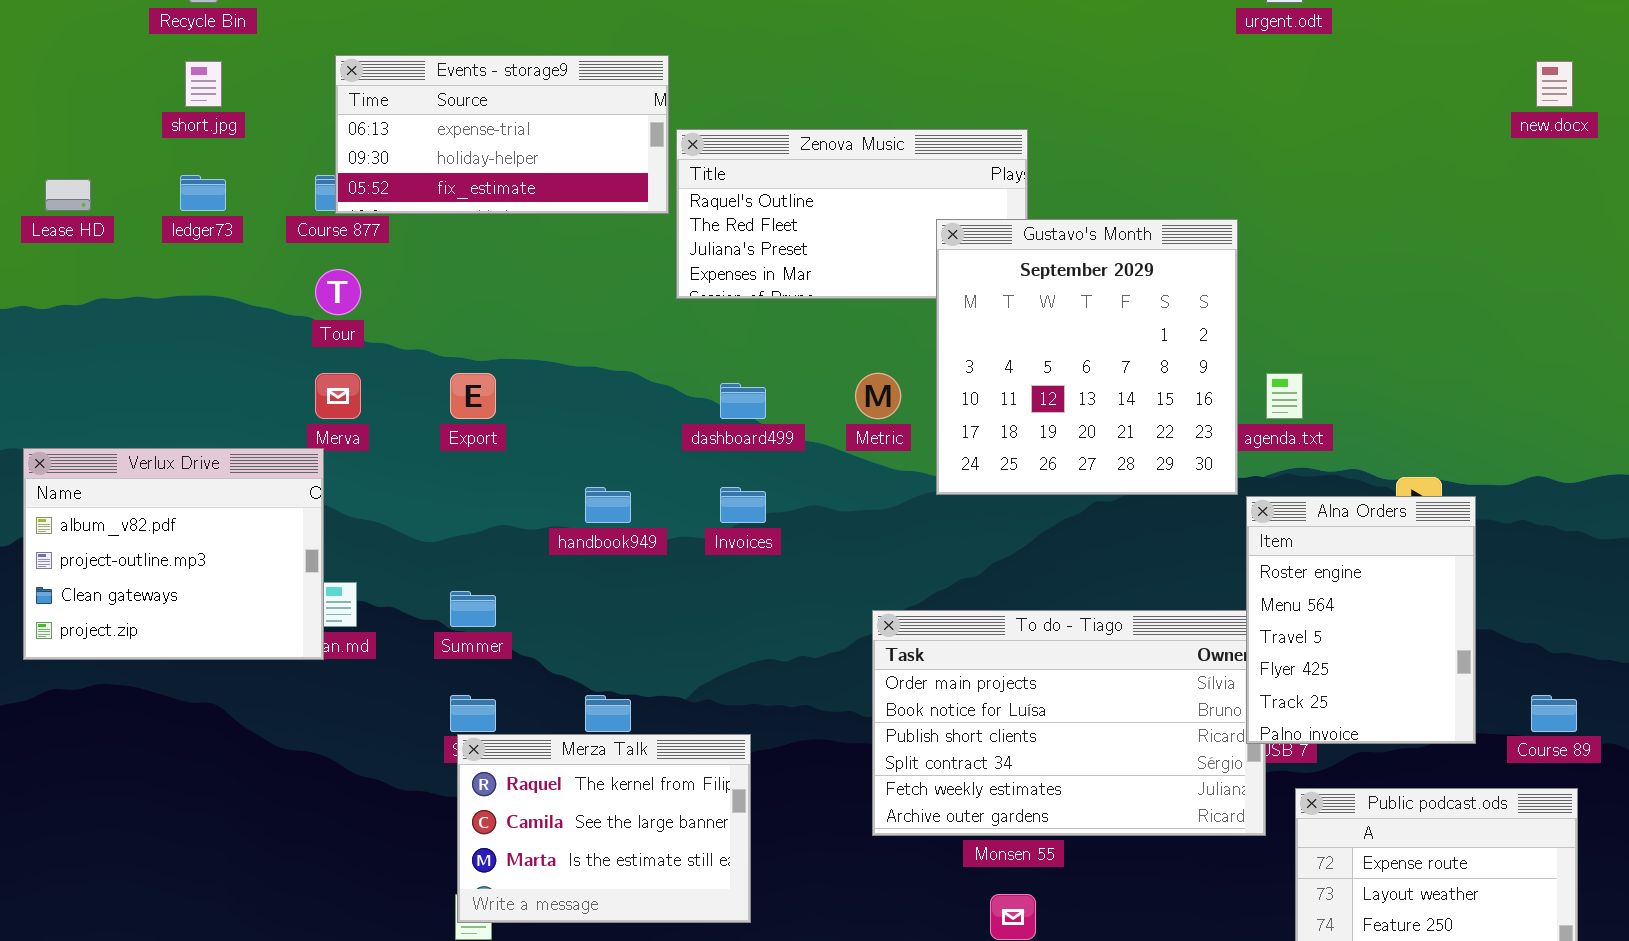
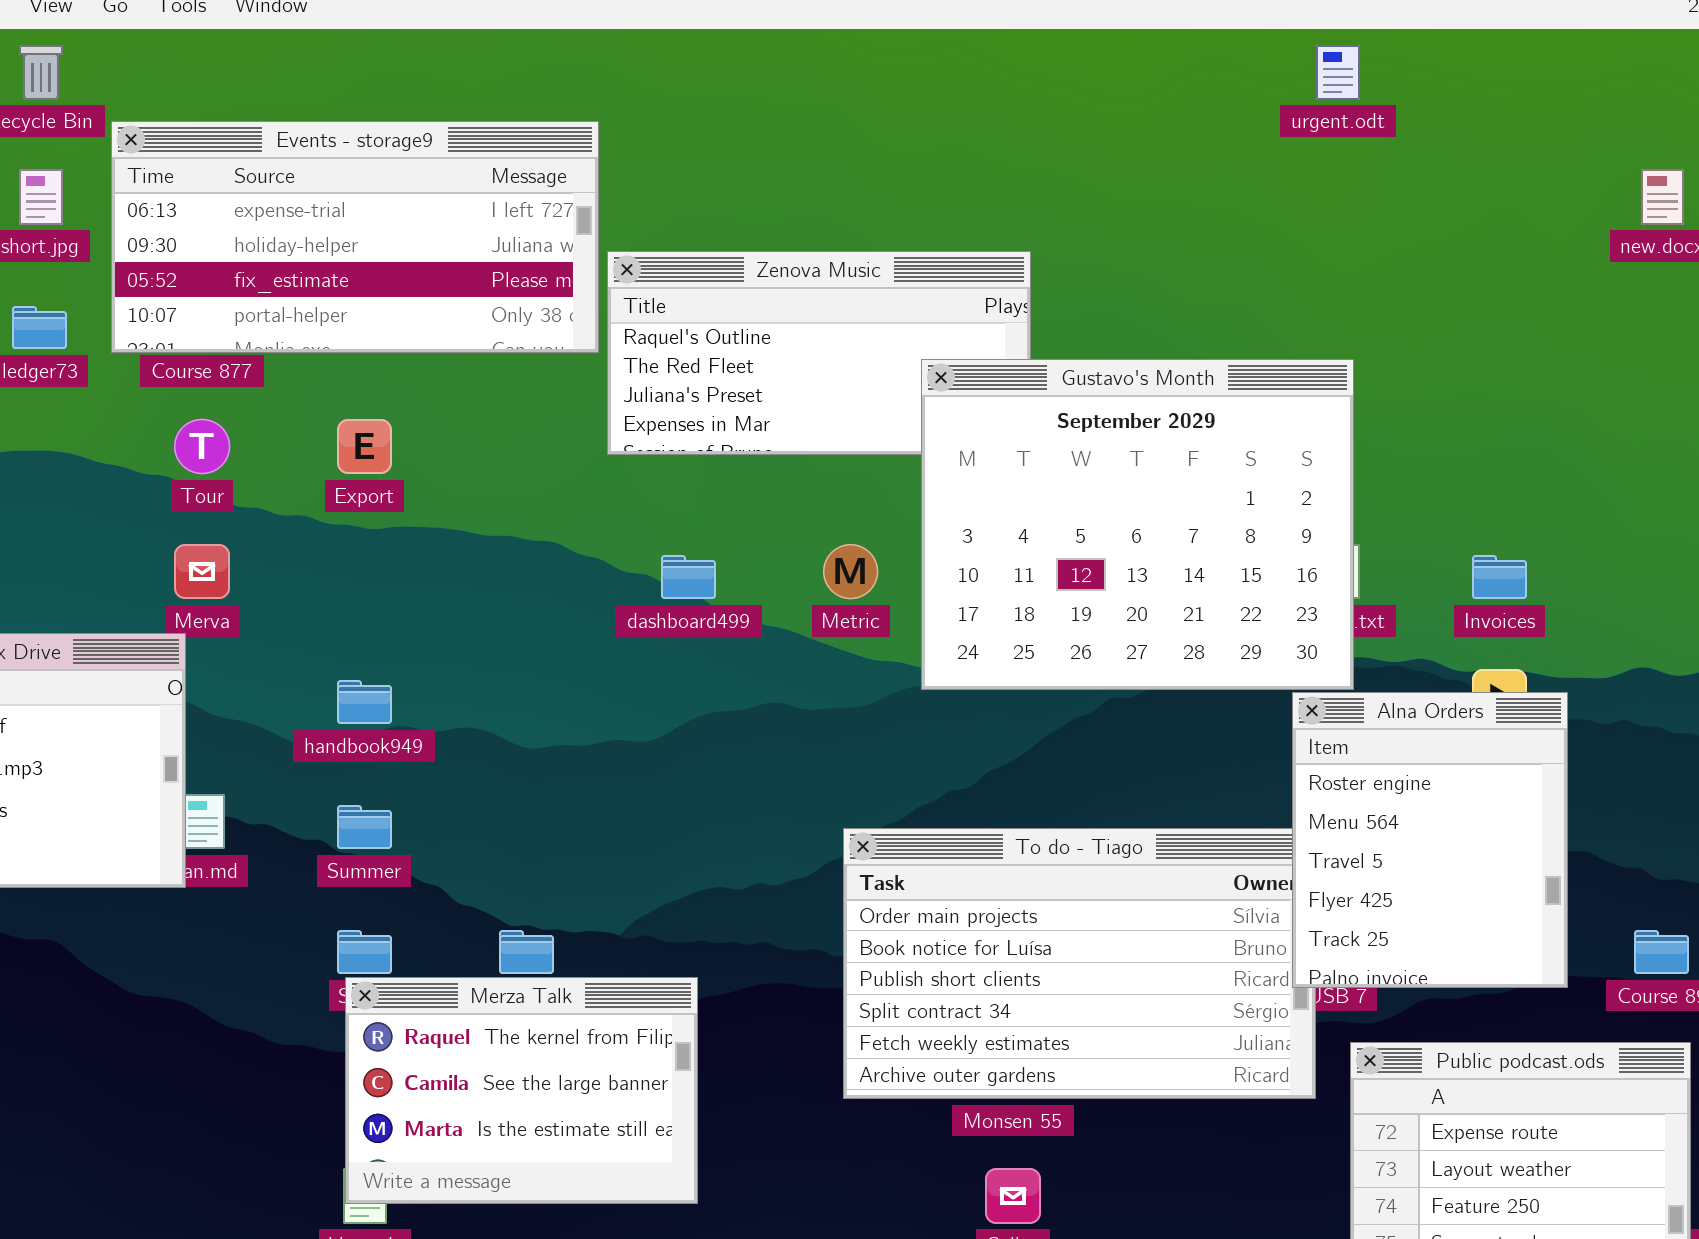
Events - storage9: [335,55,669,214] -> [111,121,599,353], resized
Gustavo's Month: [936,219,1238,495] -> [921,359,1354,690], resized
Export: [450,373,496,419] -> [337,419,392,474], moved
handbook949: [585,487,631,523] -> [337,680,392,724], moved
Invoices: [720,487,766,523] -> [1472,555,1527,599], moved

